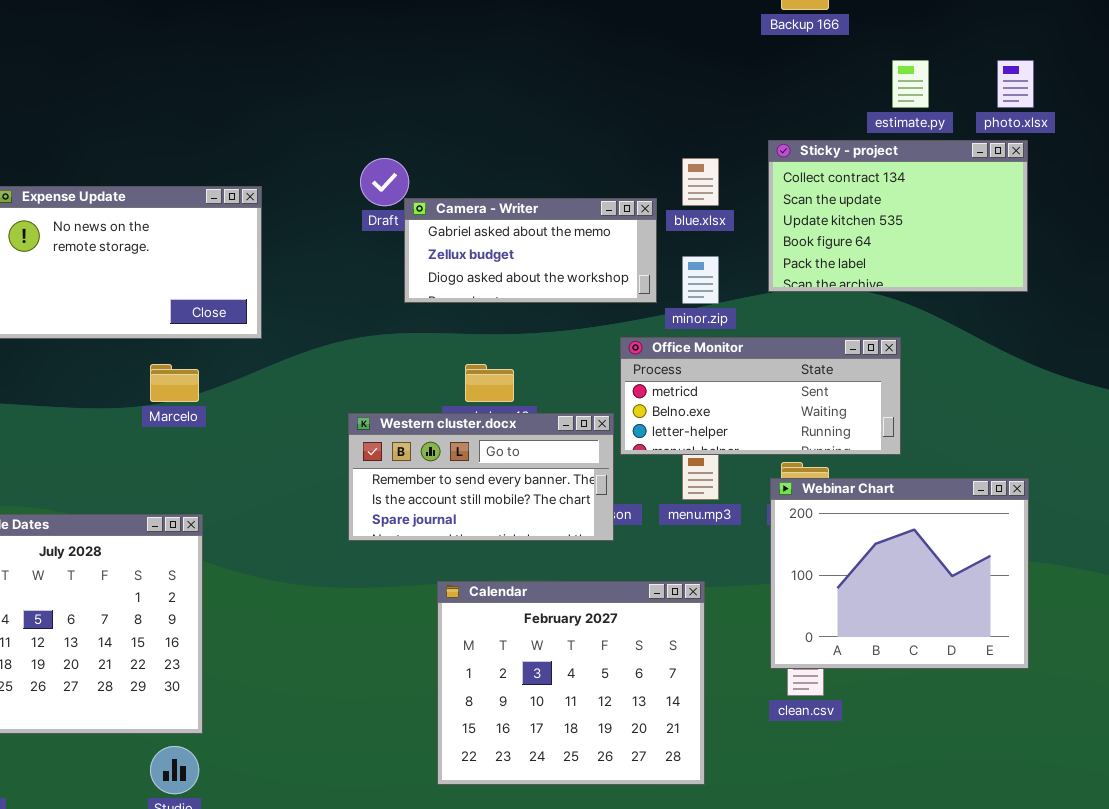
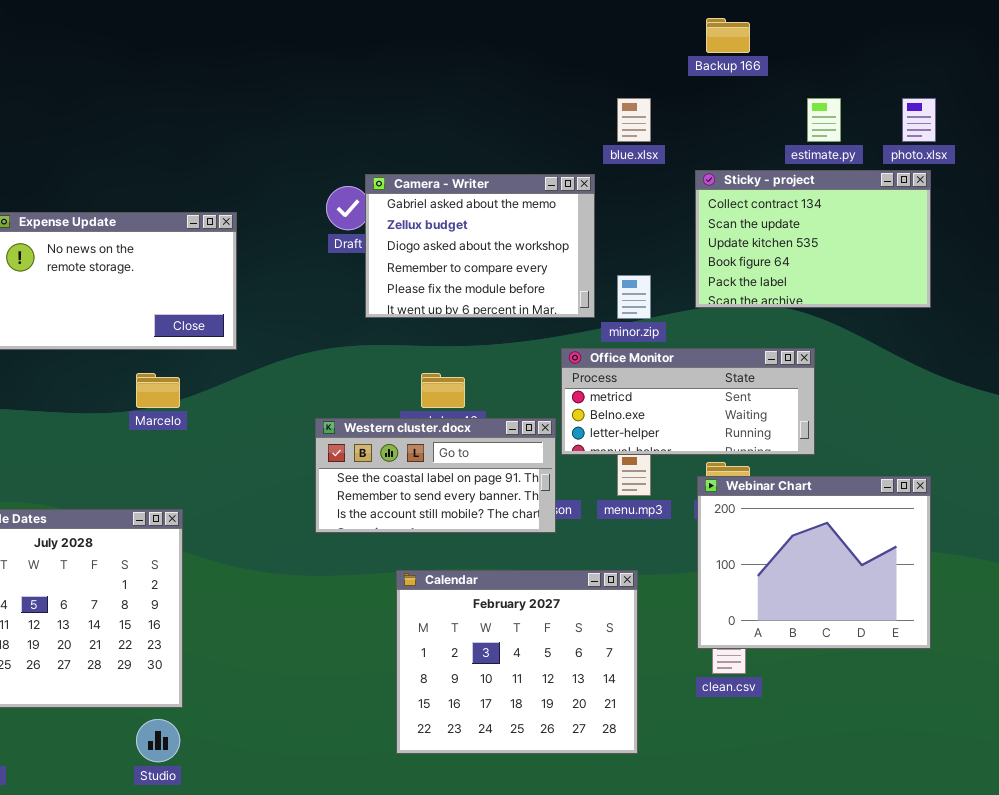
blue.xlsx: [682,158,719,206] -> [617,98,651,142], moved
Camera - Writer: [404,198,657,303] -> [365,174,595,318], resized
Western cluster.docx: [348,413,614,541] -> [315,418,556,533], scrolled up 1 row

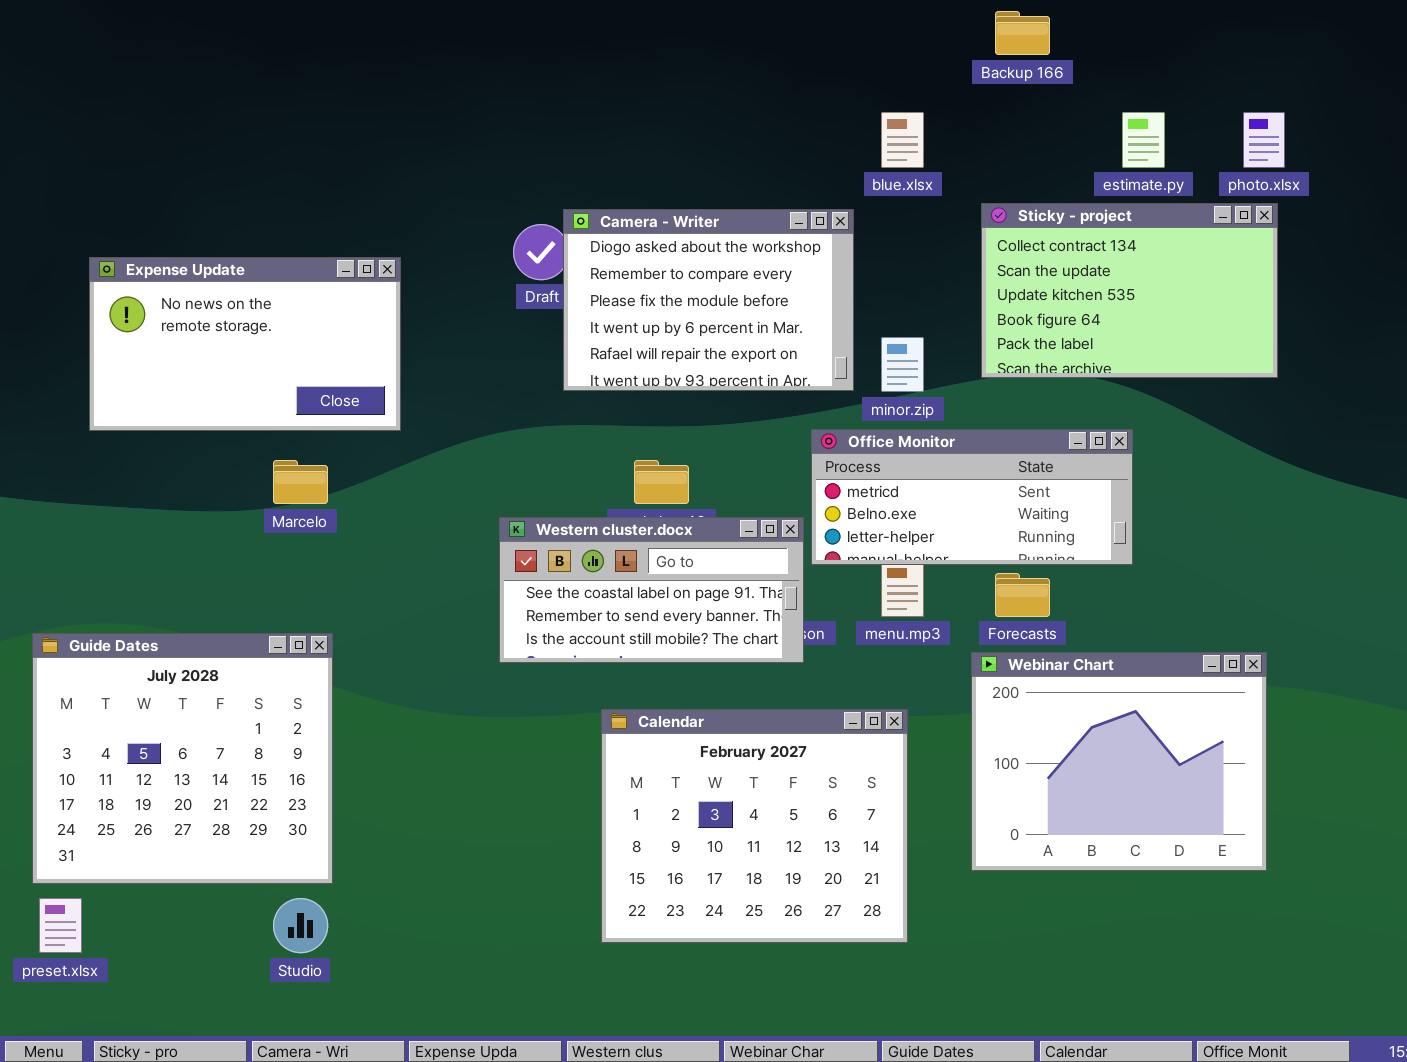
Camera - Writer: [365,174,595,318] -> [563,209,854,391], scrolled down 2 rows
Webinar Chart: [697,476,931,649] -> [971,652,1267,871], moved

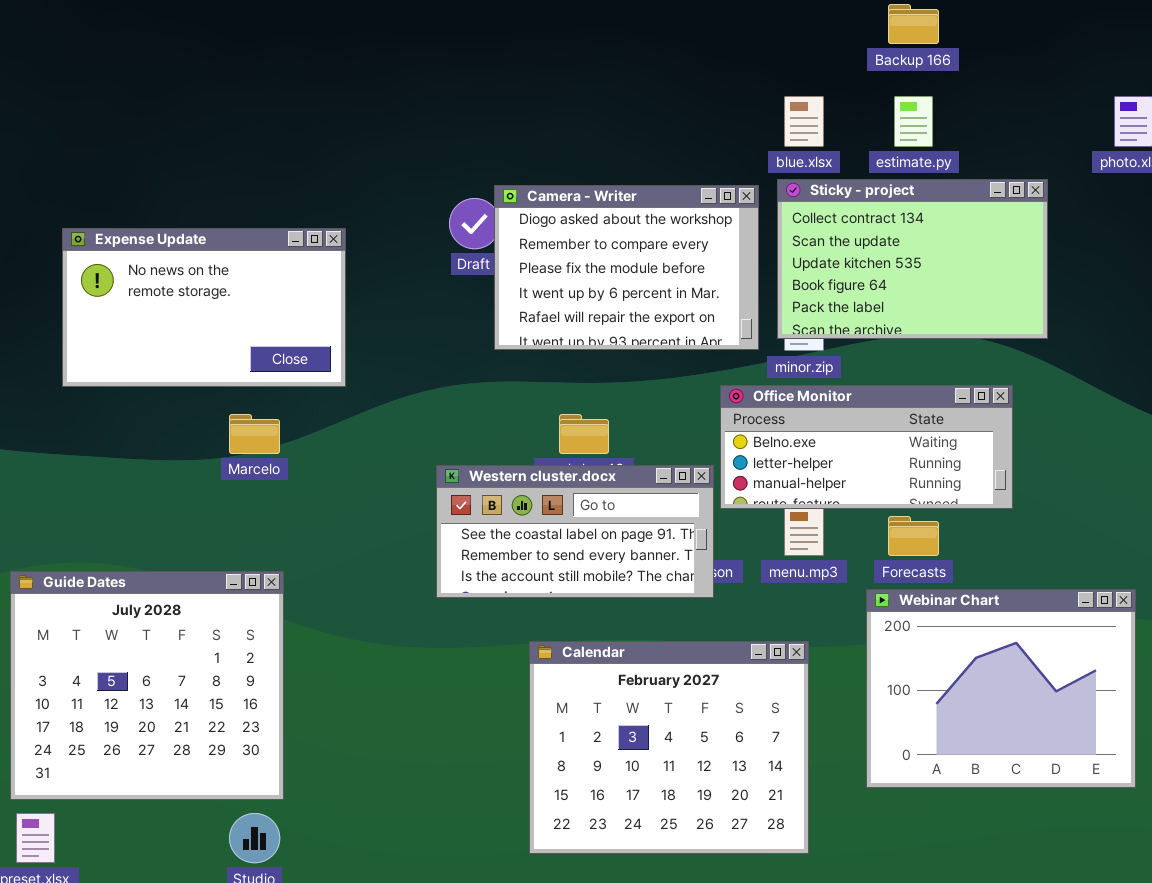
estimate.py: [1122,112,1165,168] -> [894,96,933,147], moved
Sticky - project: [981,203,1278,378] -> [777,179,1048,339], moved
Office Monitor: [811,429,1133,565] -> [720,385,1013,509], scrolled down 1 row

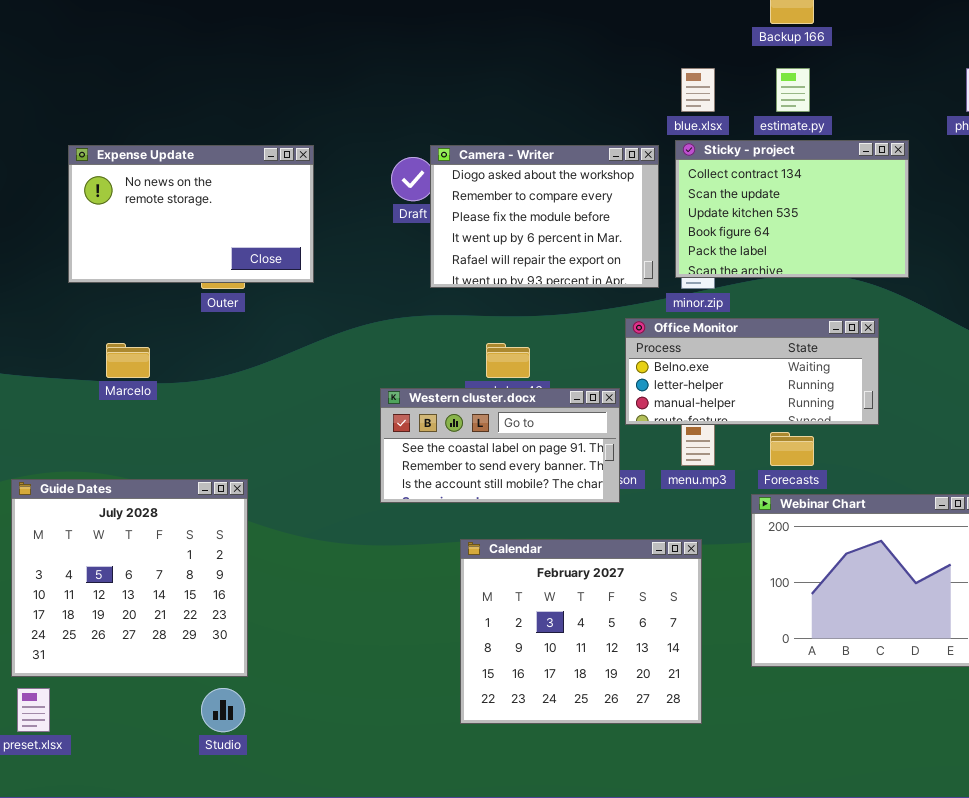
Expense Update: [62,228,346,387] -> [68,145,314,283], moved
Marcelo: [229,414,280,454] -> [106,343,150,378], moved

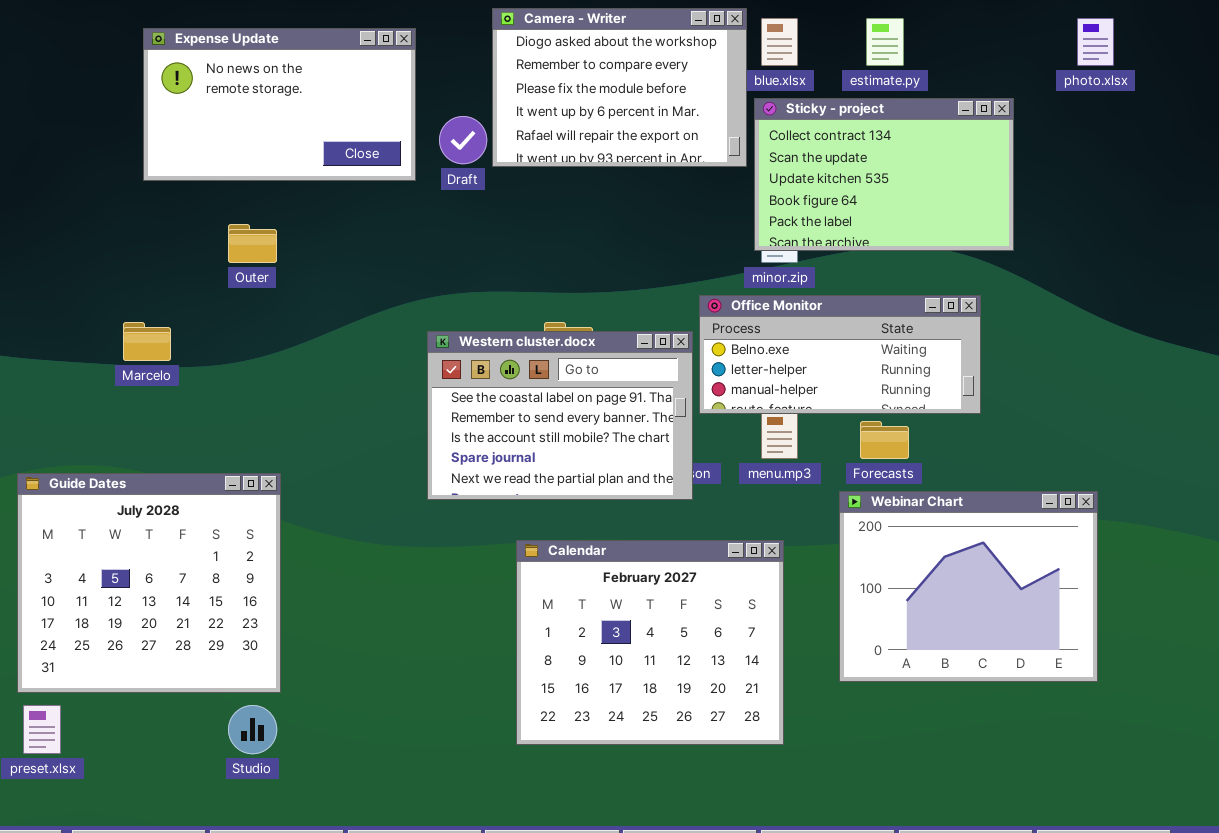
Expense Update: [68,145,314,283] -> [143,28,416,181], moved
Camera - Writer: [430,145,659,288] -> [492,8,747,167], moved
Western cluster.docx: [380,388,620,503] -> [427,331,693,500], resized

